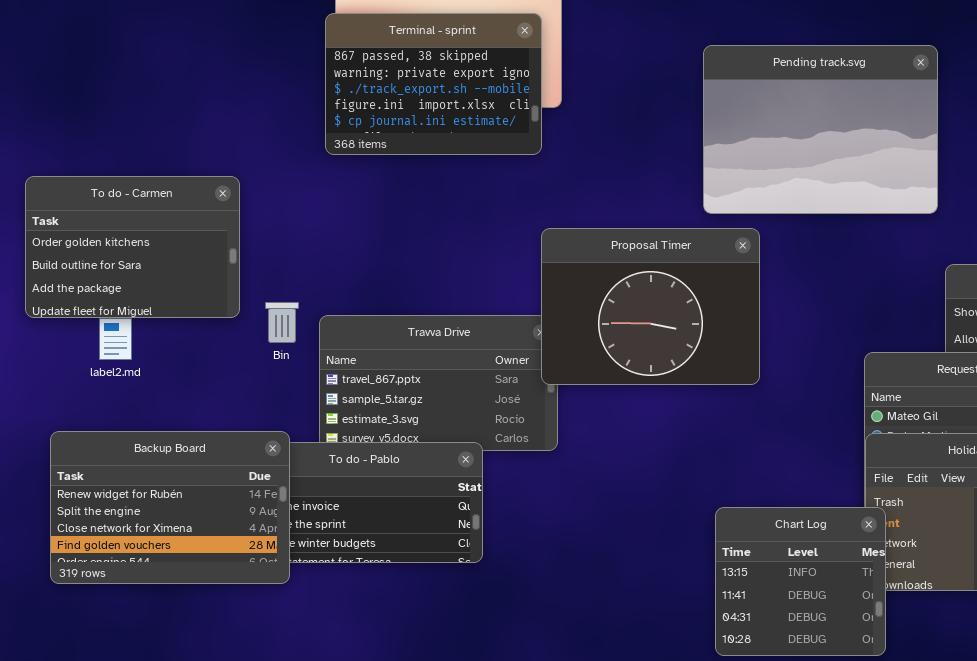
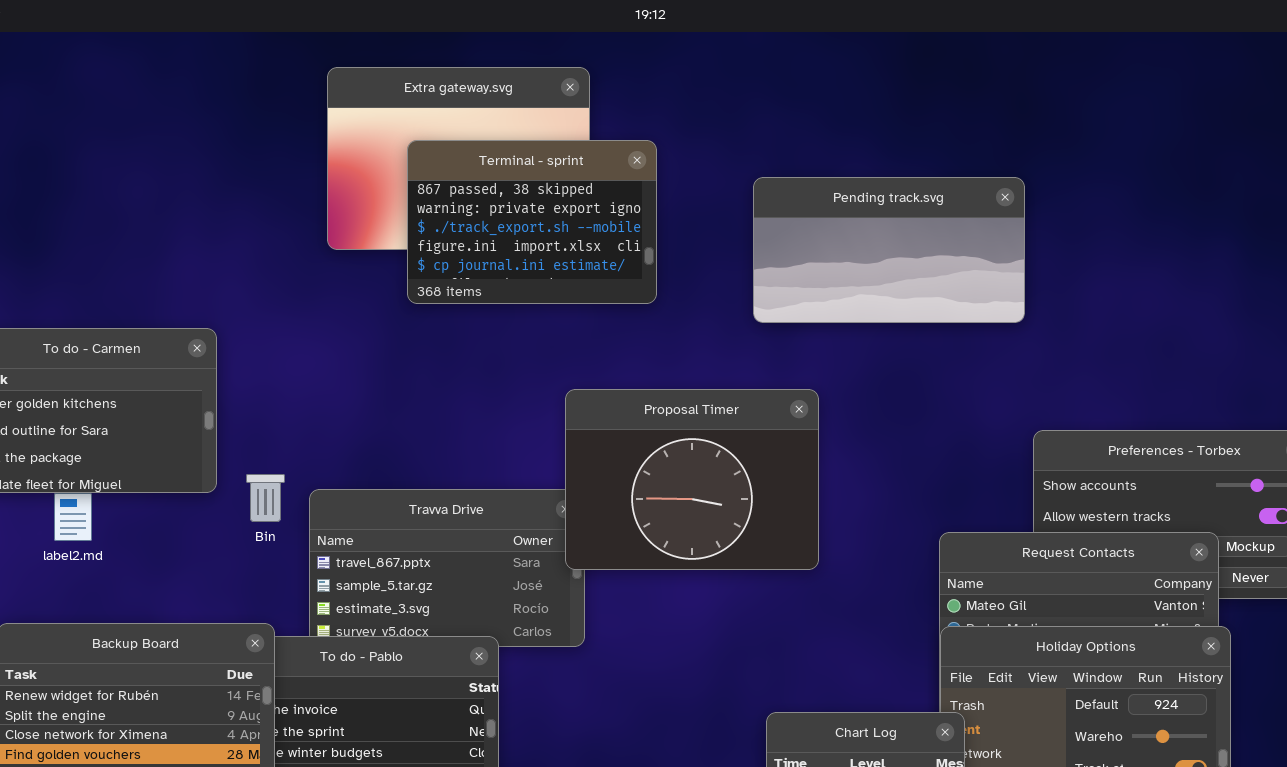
Terminal - sprint: [325,13,542,155] -> [407,140,657,304], moved
Pending track.svg: [703,45,938,214] -> [753,177,1025,323], resized

